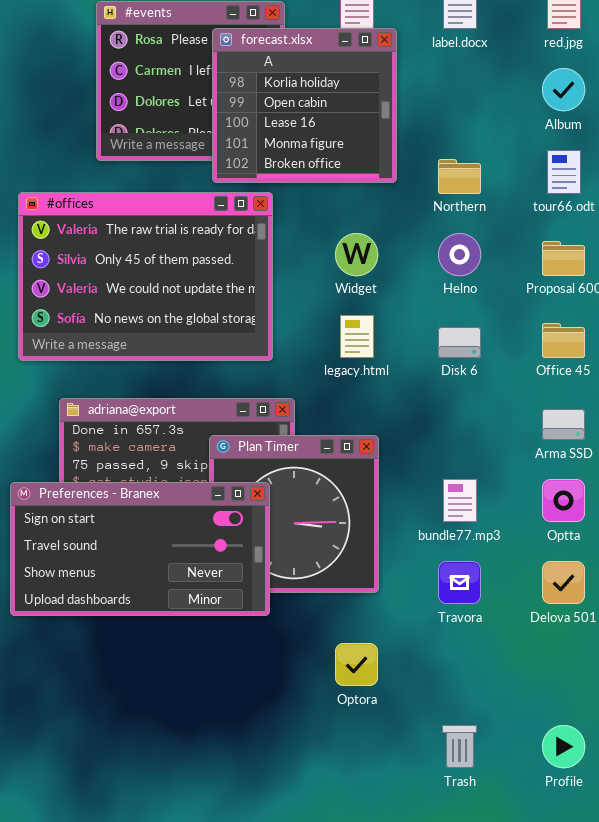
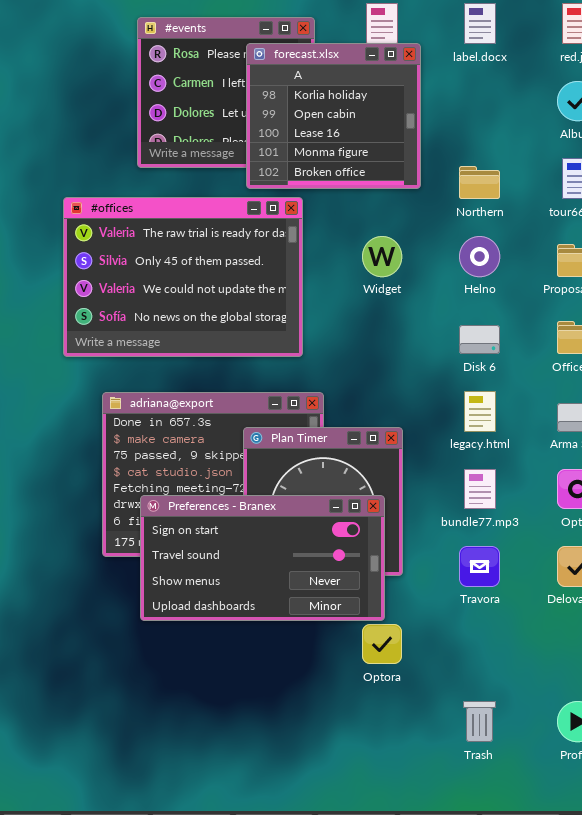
legacy.html: [340,315,374,358] -> [464,391,496,432], moved
Preferences - Branex: [10,482,270,616] -> [140,495,385,621], moved

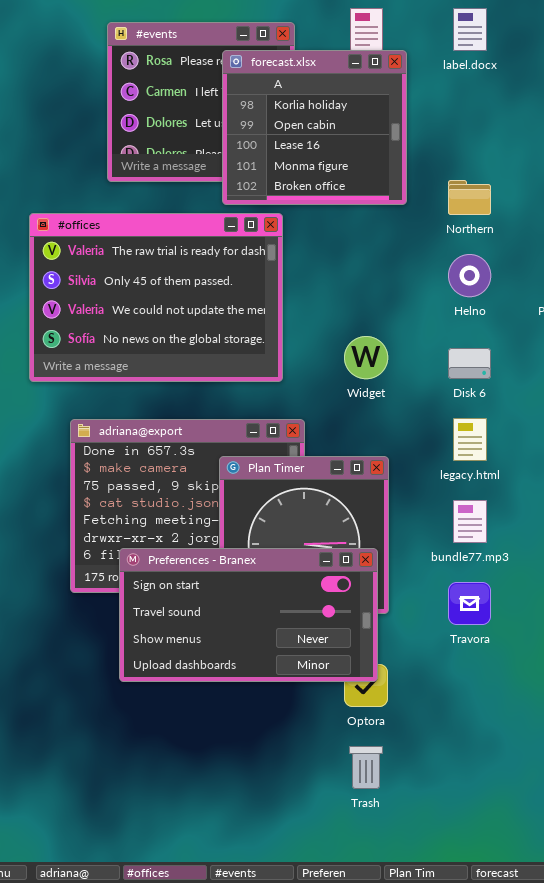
Widget: [362,236,402,277] -> [344,336,388,379], moved
Preferences - Branex: [140,495,385,621] -> [119,548,378,682], moved
Trash: [463,701,496,742] -> [349,746,383,789], moved

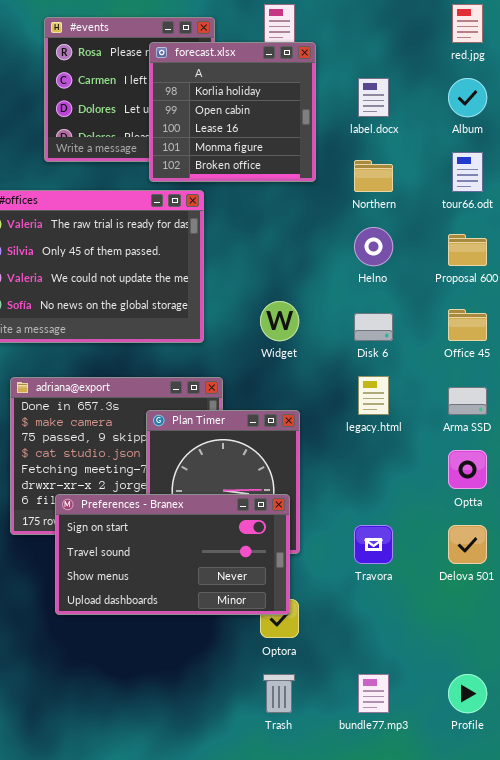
label.docx: [453,8,487,51] -> [358,78,389,117], moved
bundle77.mp3: [453,500,487,543] -> [358,674,389,713], moved

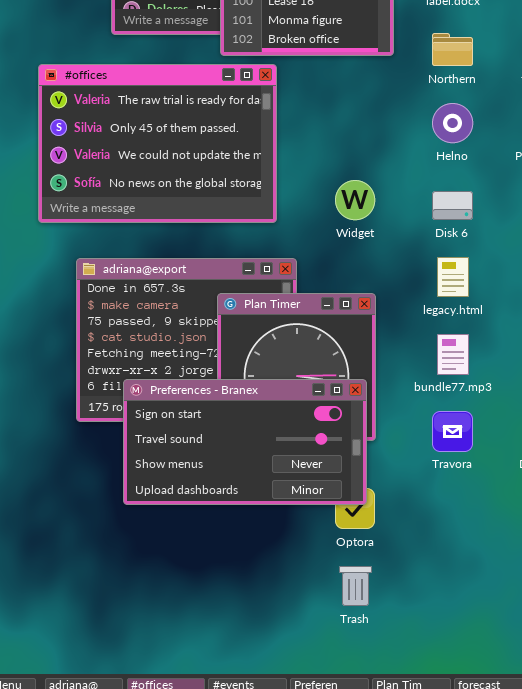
bundle77.mp3: [358,674,389,713] -> [437,334,469,375], moved

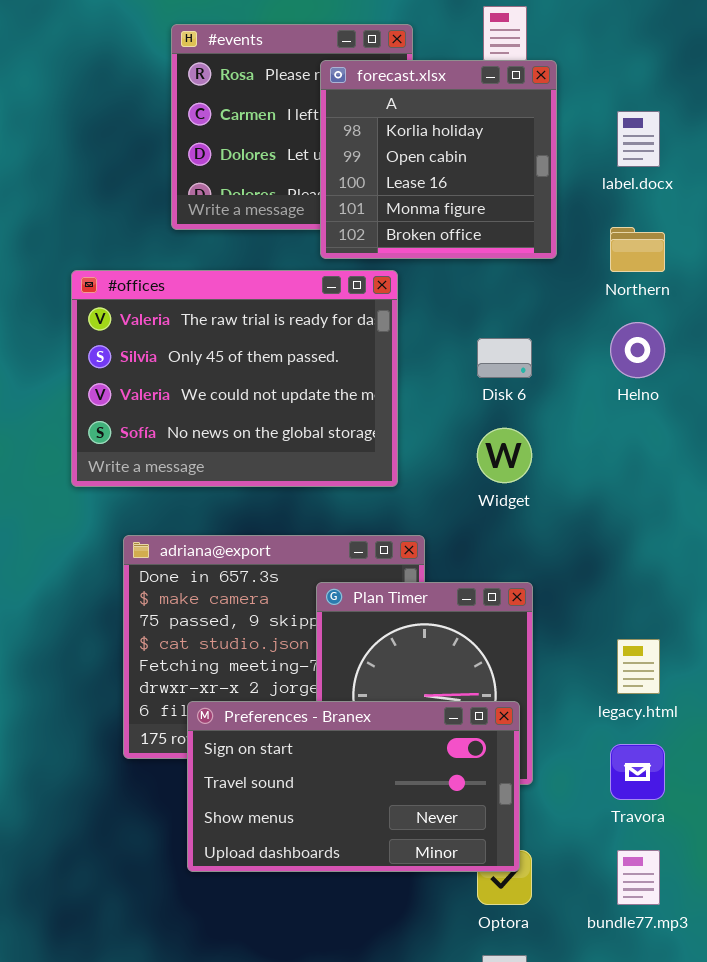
Disk 6: [432,191,473,220] -> [477,338,532,378], moved
legacy.html: [437,257,469,297] -> [617,639,660,694], moved
bundle77.mp3: [437,334,469,375] -> [617,850,660,905], moved

